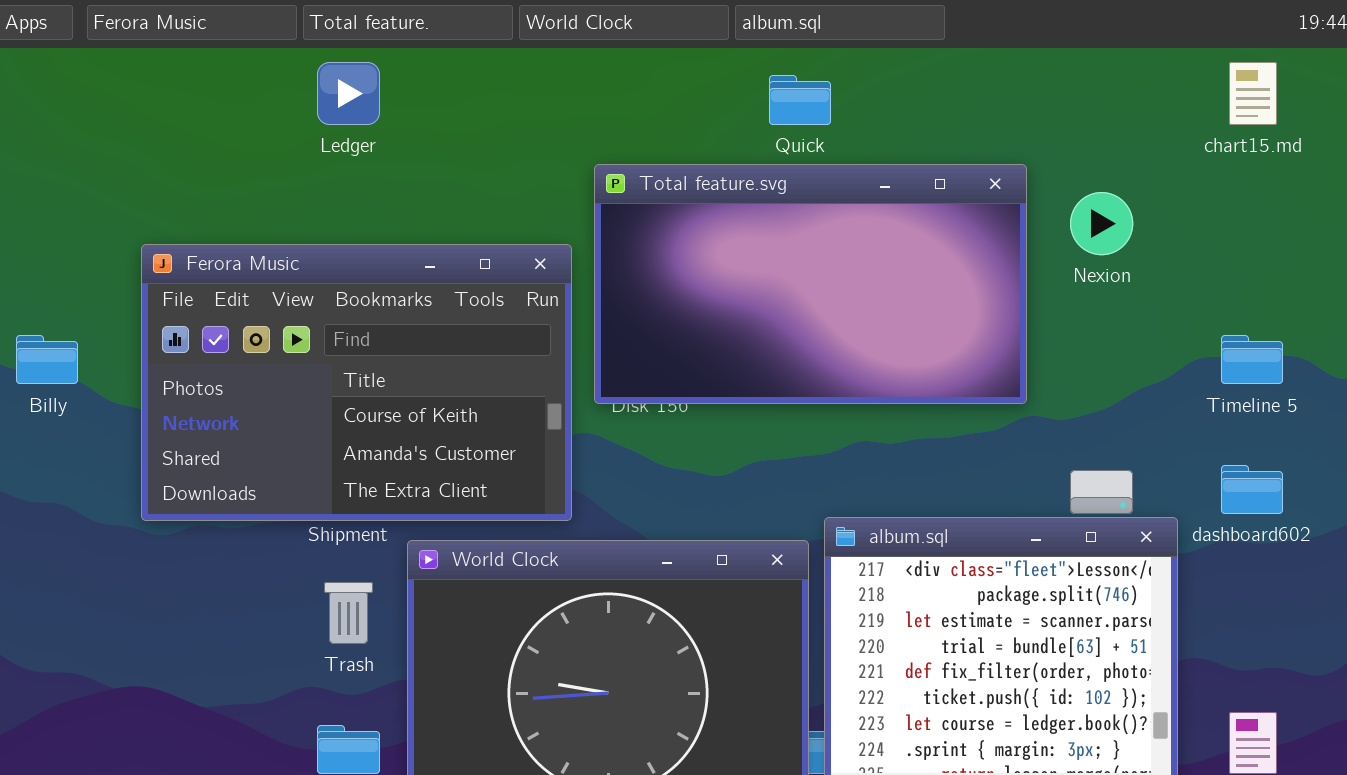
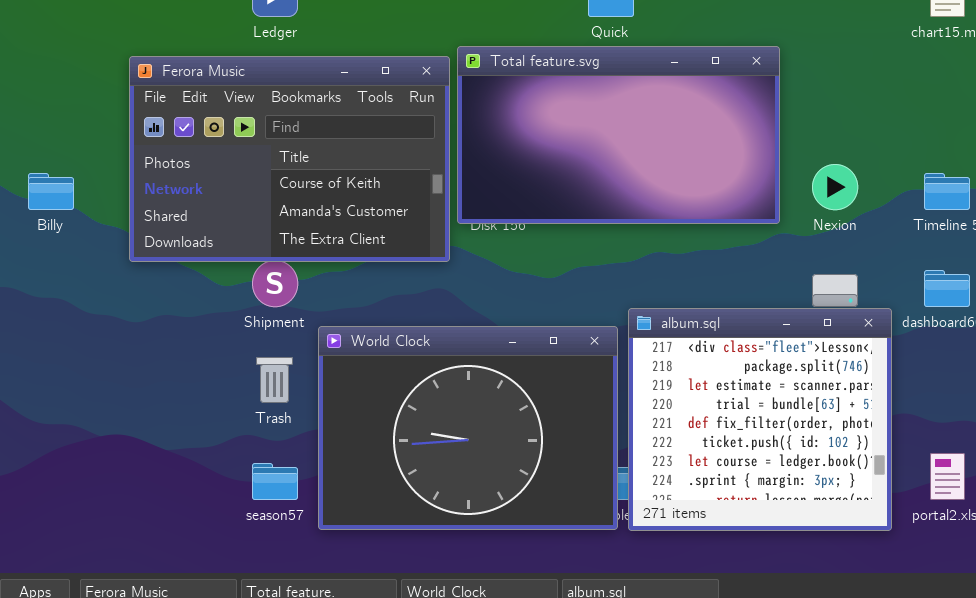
Nexion: [1070,192,1133,255] -> [812,164,858,210], moved
Ferora Music: [141,244,572,521] -> [129,56,450,262], moved

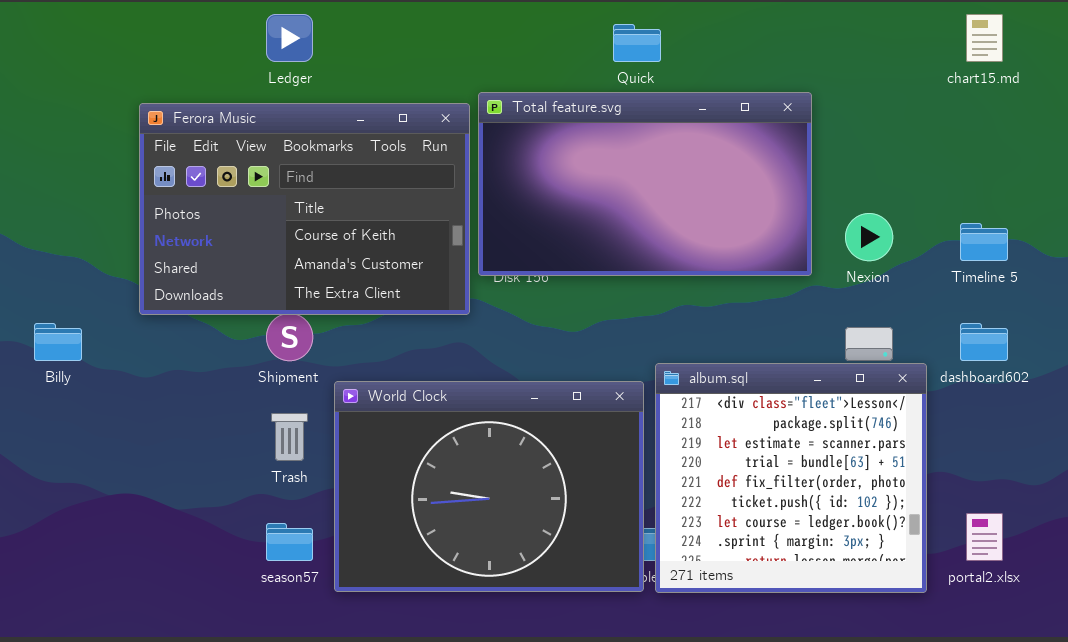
Billy: [28,173,74,210] -> [34,323,82,361], moved

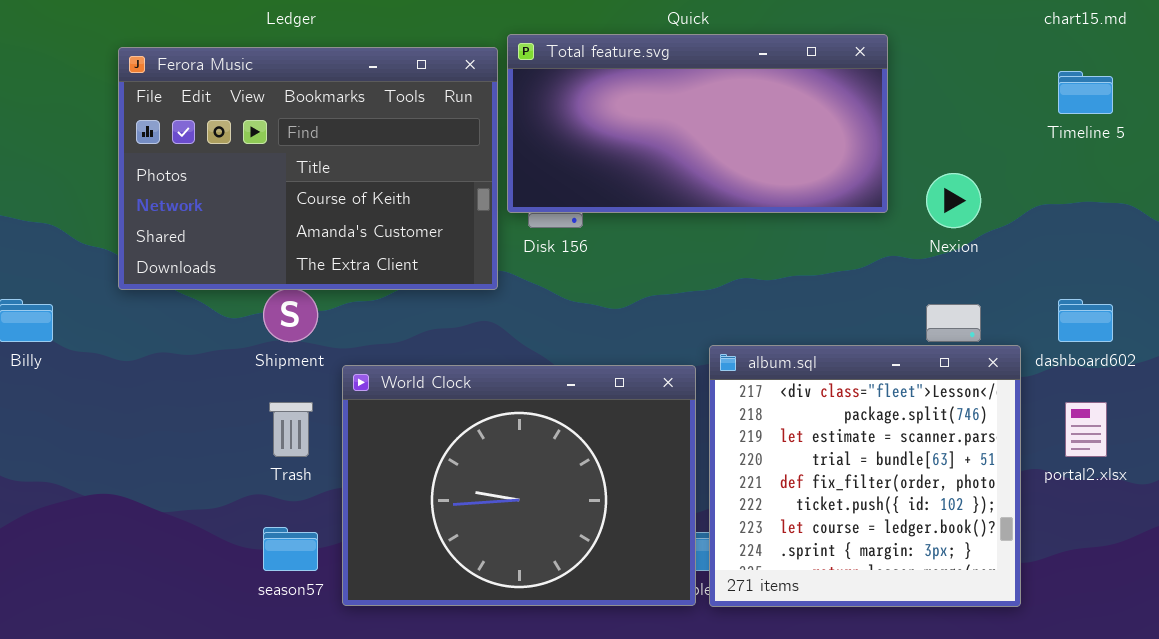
Total feature.svg: [478,92,812,276] -> [507,34,888,213], resized
Timeline 5: [960,223,1008,261] -> [1058,71,1113,114], moved
portal2.xlsx: [966,513,1003,561] -> [1065,402,1107,457], moved

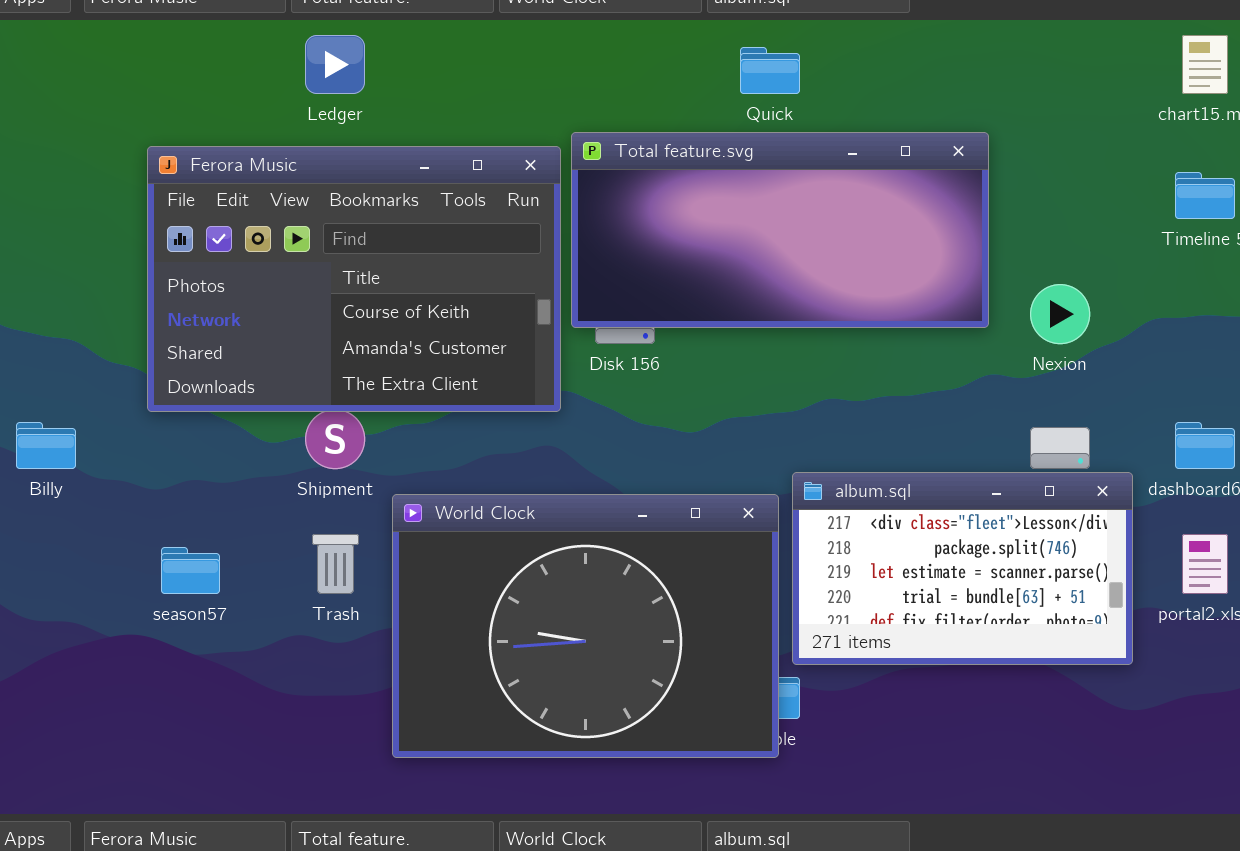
album.sql: [709,345,1021,607] -> [792,472,1133,665], resized
season57: [263,527,318,571] -> [161,547,220,594], moved

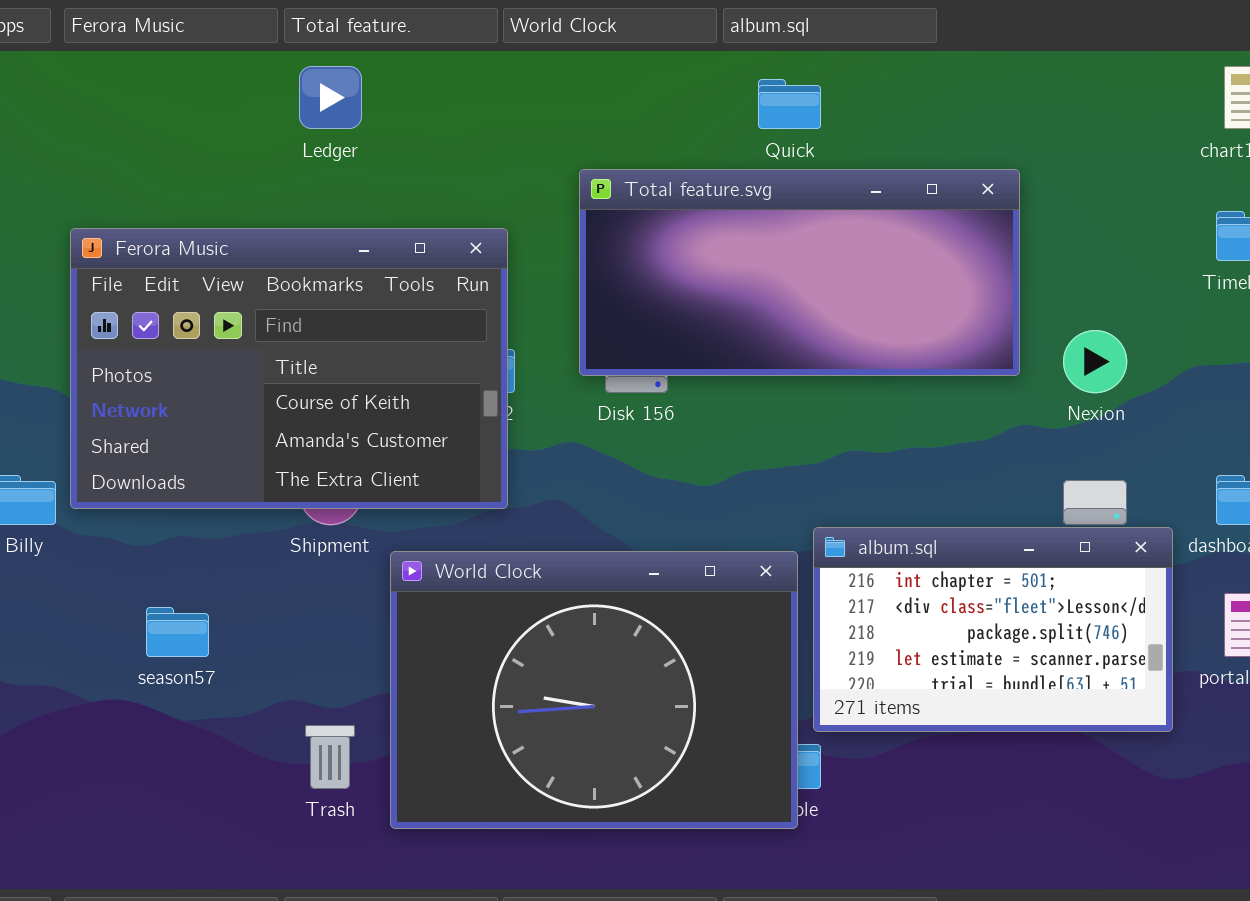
Ferora Music: [147,146,561,412] -> [70,228,508,509], moved
album.sql: [792,472,1133,665] -> [813,527,1173,732], scrolled up 1 row
Trash: [312,534,359,594] -> [305,725,355,789], moved

